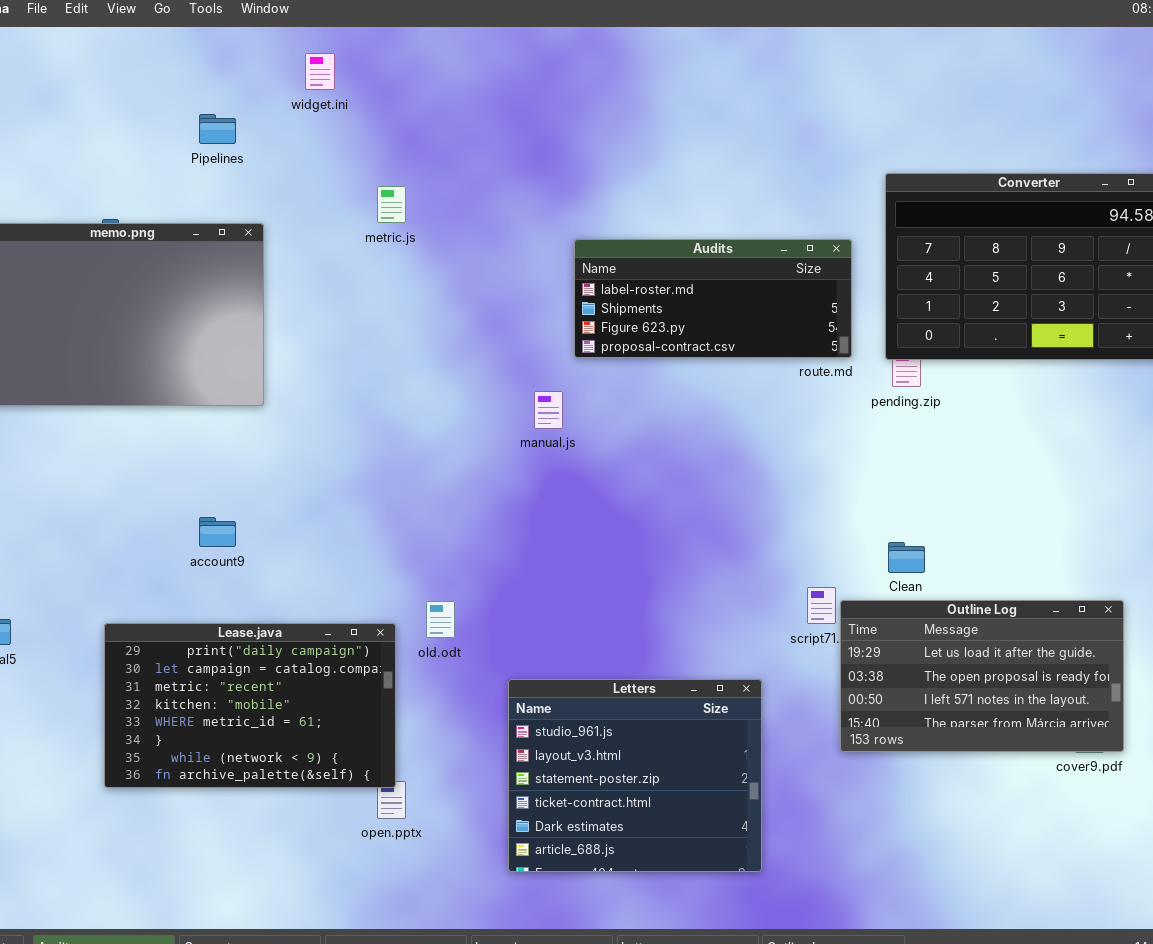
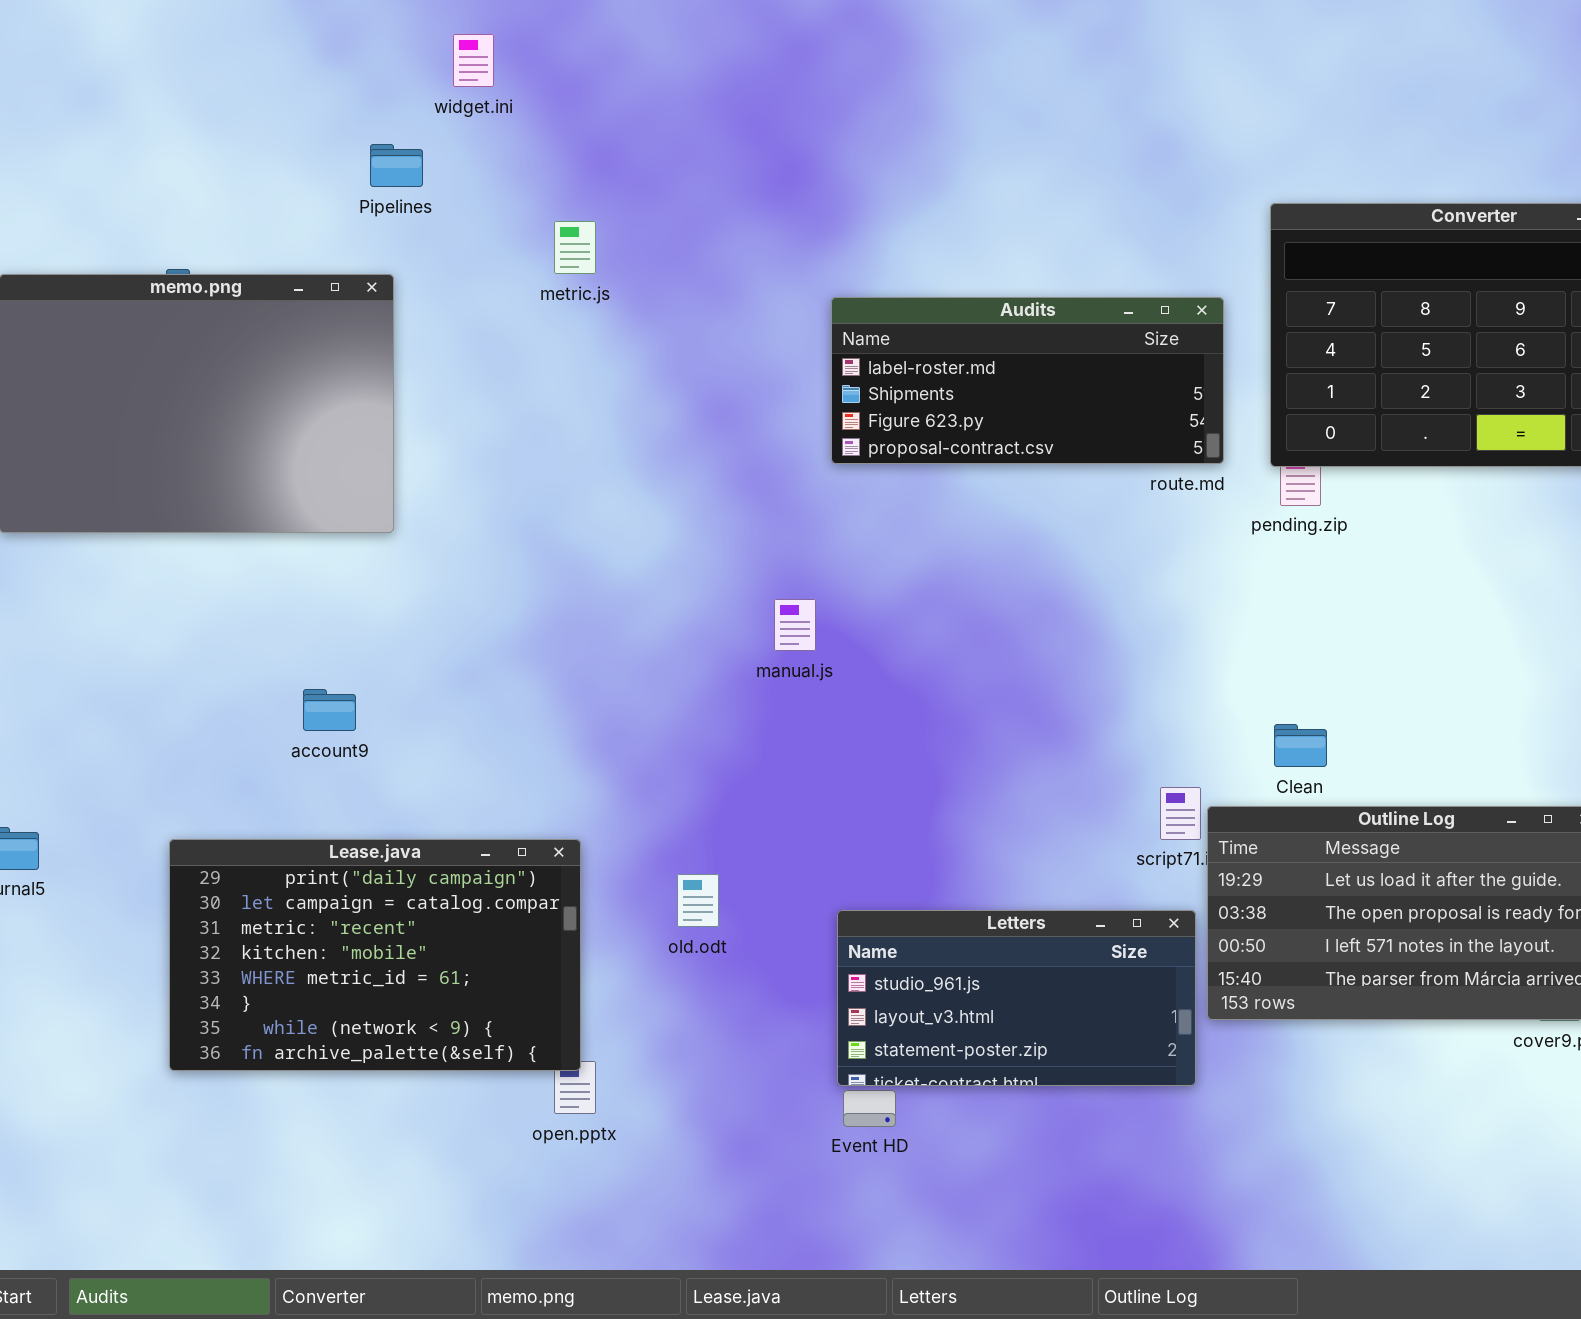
Pipelines: [199,114,236,144] -> [370,144,423,187], moved
manual.js: [534,391,563,429] -> [774,599,816,651], moved
old.odt: [426,601,455,638] -> [677,874,719,927], moved
Letters: [508,679,762,872] -> [837,910,1196,1086], moved, resized

